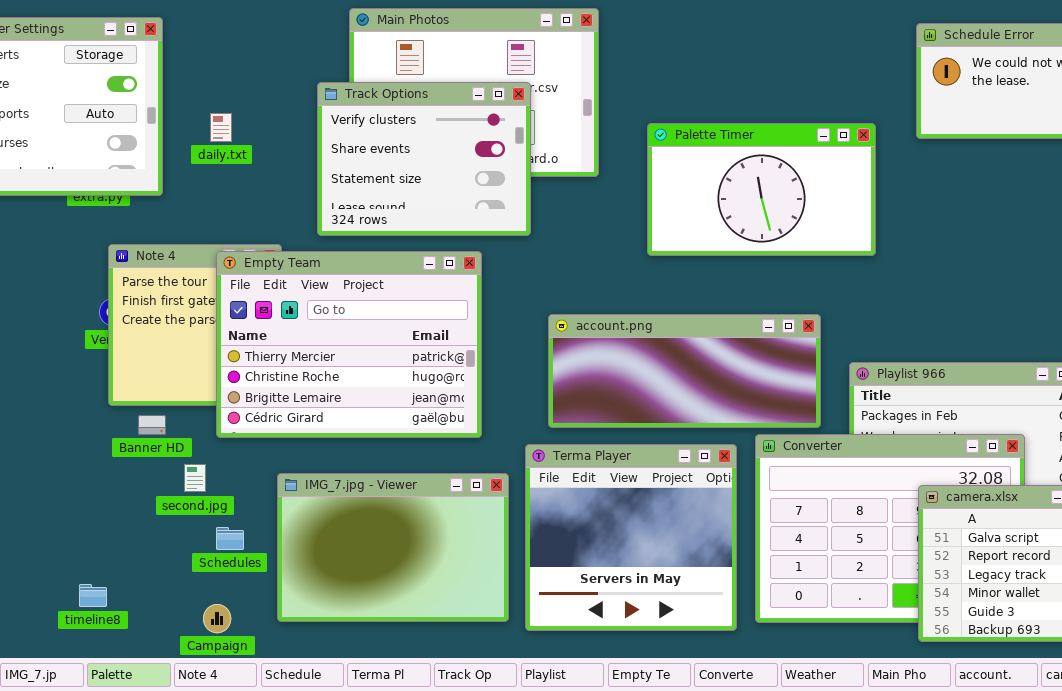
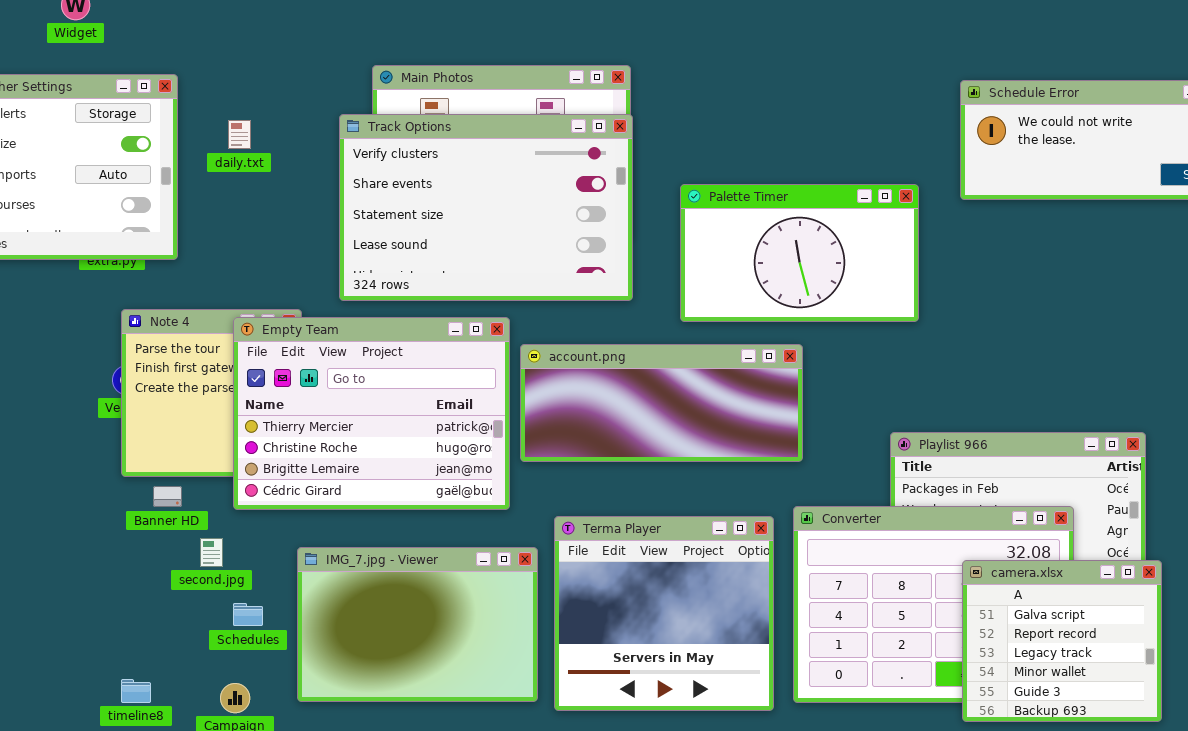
Track Options: [317,82,531,236] -> [339,114,633,301], resized
daily.txt: [210,113,232,142] -> [228,120,251,149], moved
account.png: [548,314,821,428] -> [520,344,803,462], moved
timeline8: [79,584,107,607] -> [121,679,151,703], moved

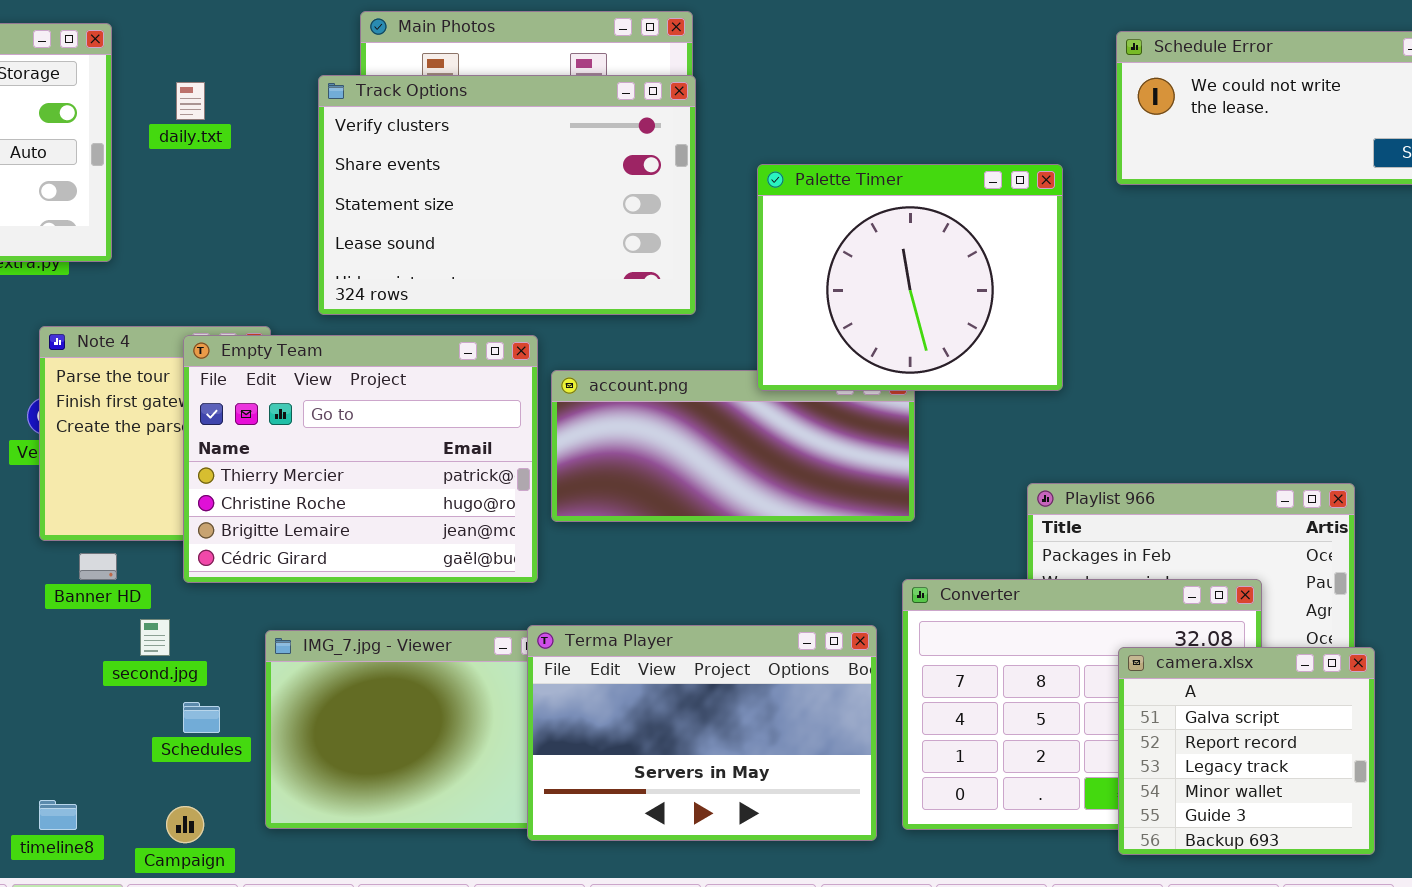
Palette Timer: [680,184,919,322] -> [757,164,1063,391], resized
Terma Player: [554,516,774,711] -> [527,625,877,841], resized

